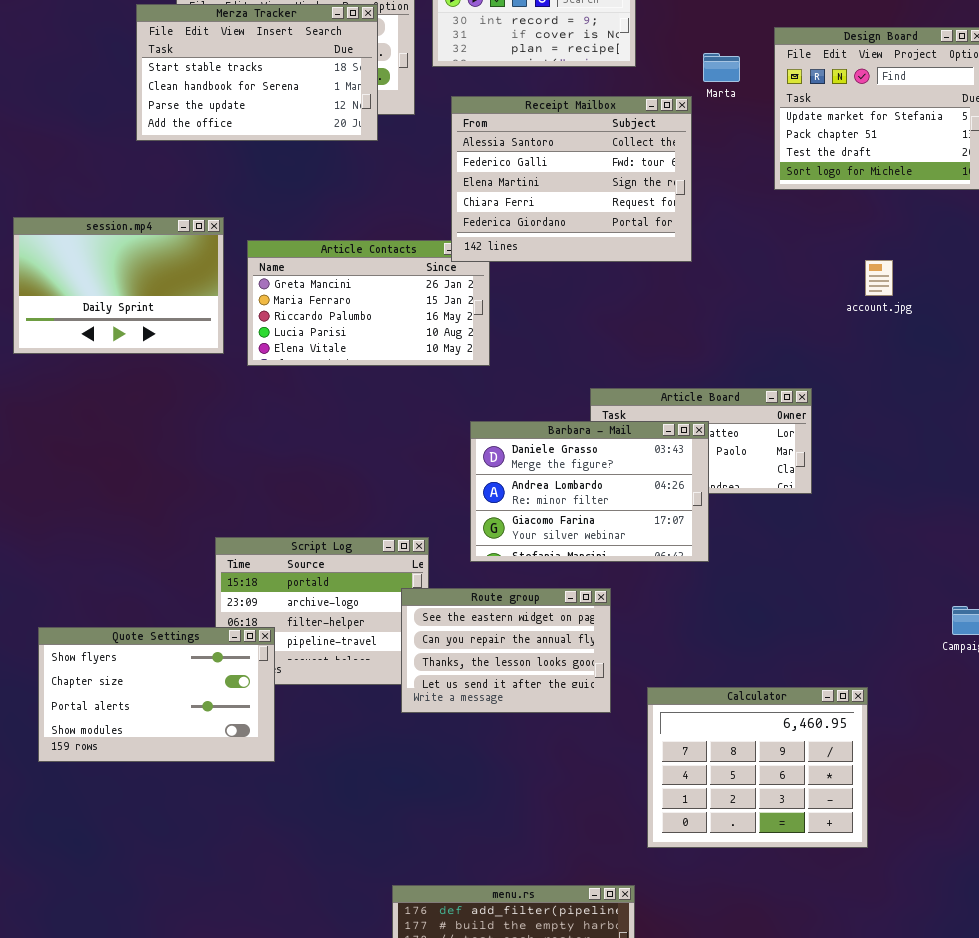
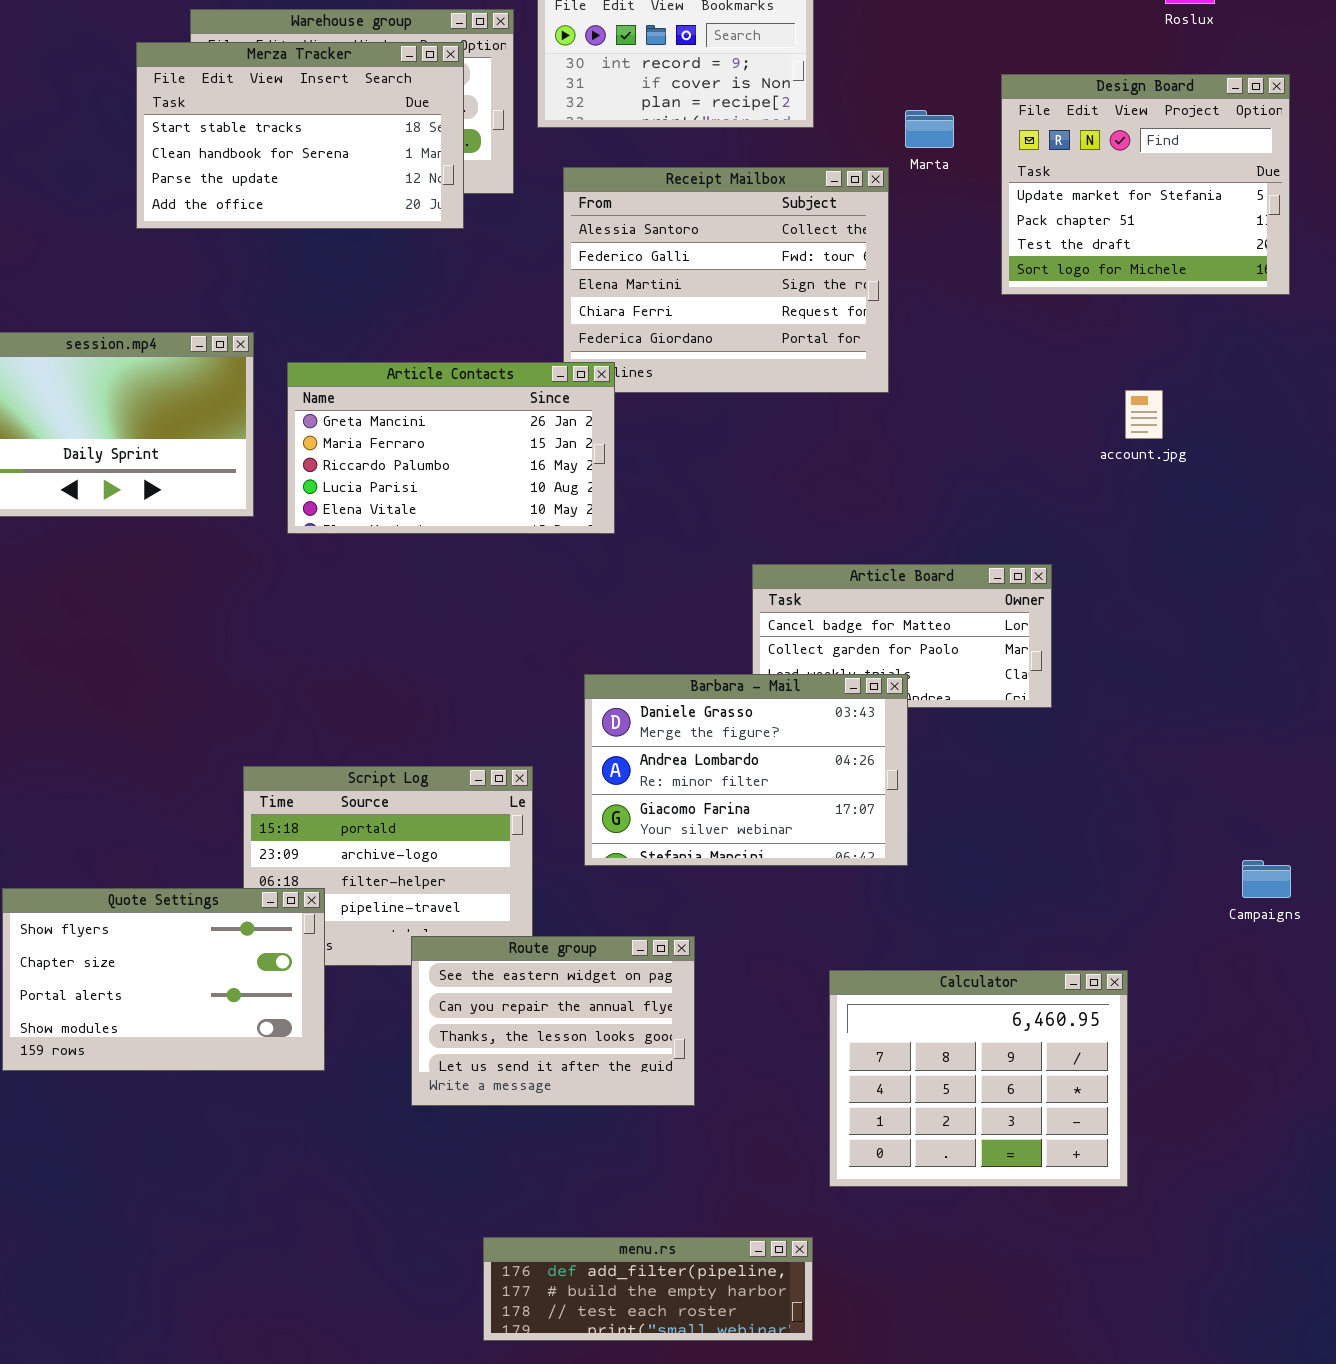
Article Contacts: [247,240,490,366] -> [287,362,615,534], raised
Barbara - Mail: [470,421,709,562] -> [584,674,908,866], moved
Route group: [401,588,611,713] -> [411,936,695,1106], moved

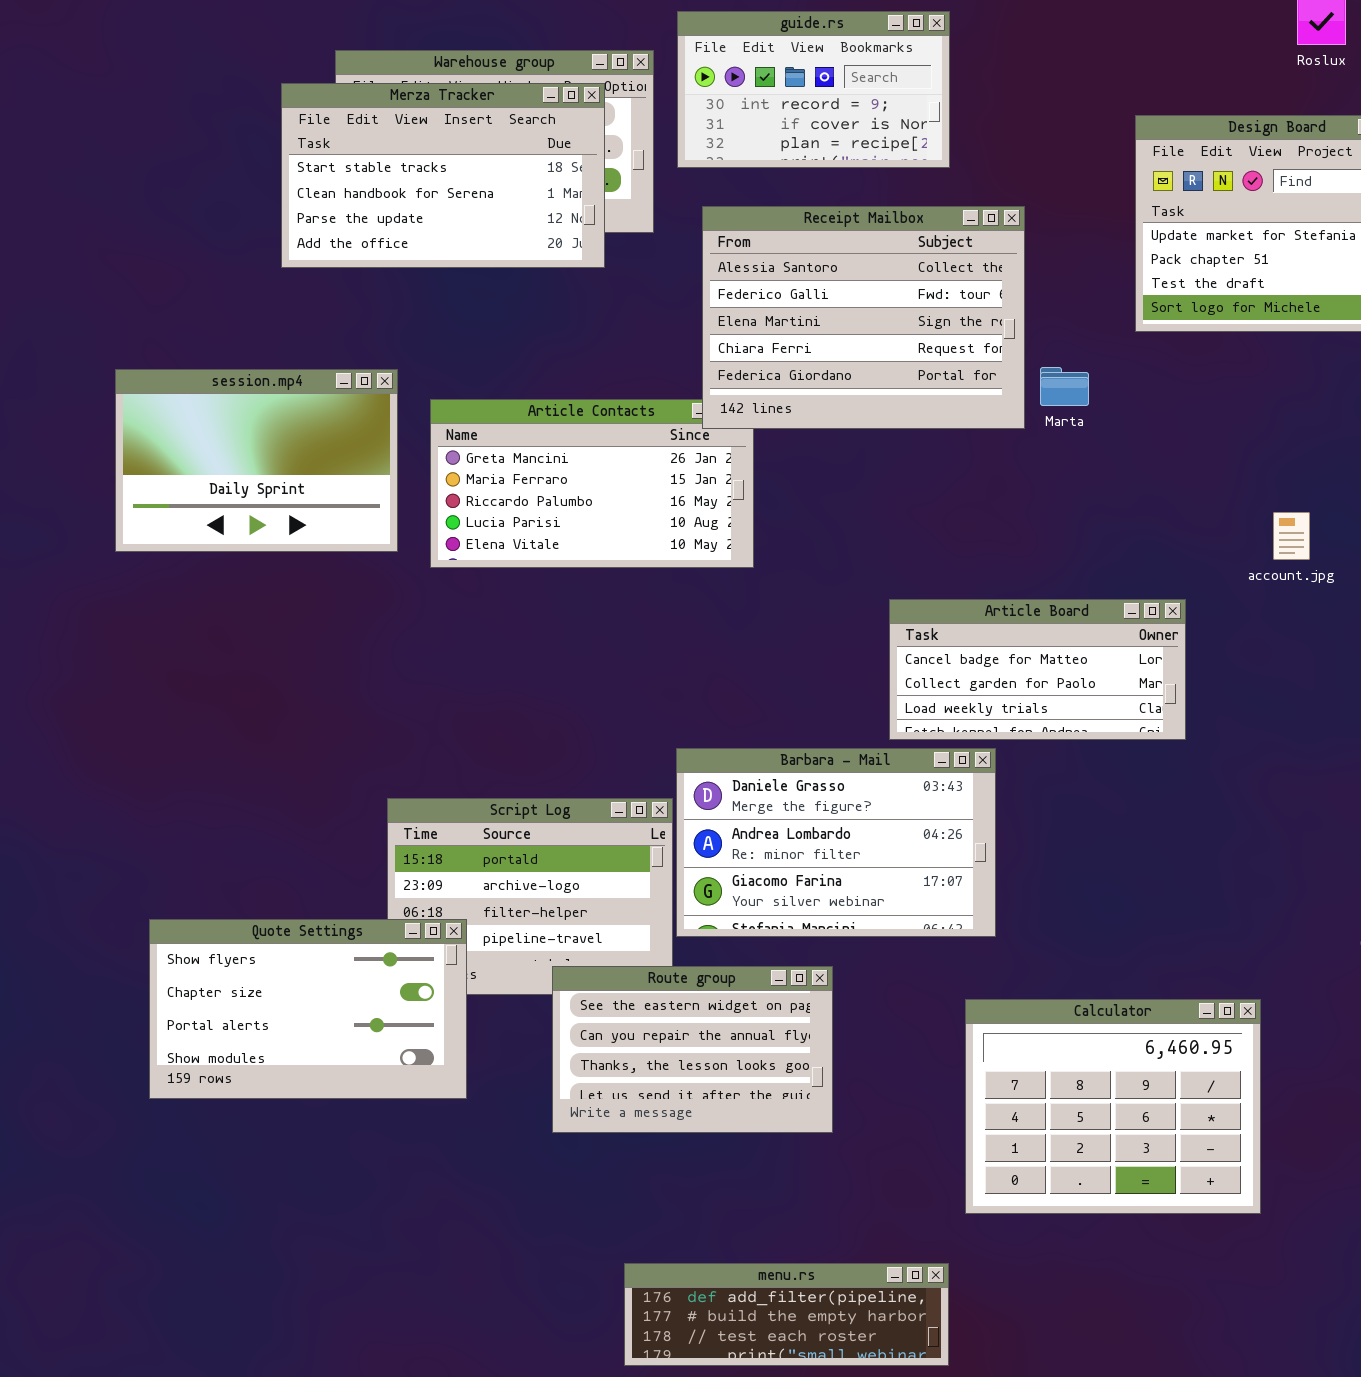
Marta: [905,110,954,148] -> [1040,367,1089,406], moved
Receipt Mailbox: [563,167,889,393] -> [702,206,1025,429], raised
account.jpg: [1125,390,1163,439] -> [1273,512,1310,560], moved
Barbara - Mail: [584,674,908,866] -> [676,748,996,937], moved

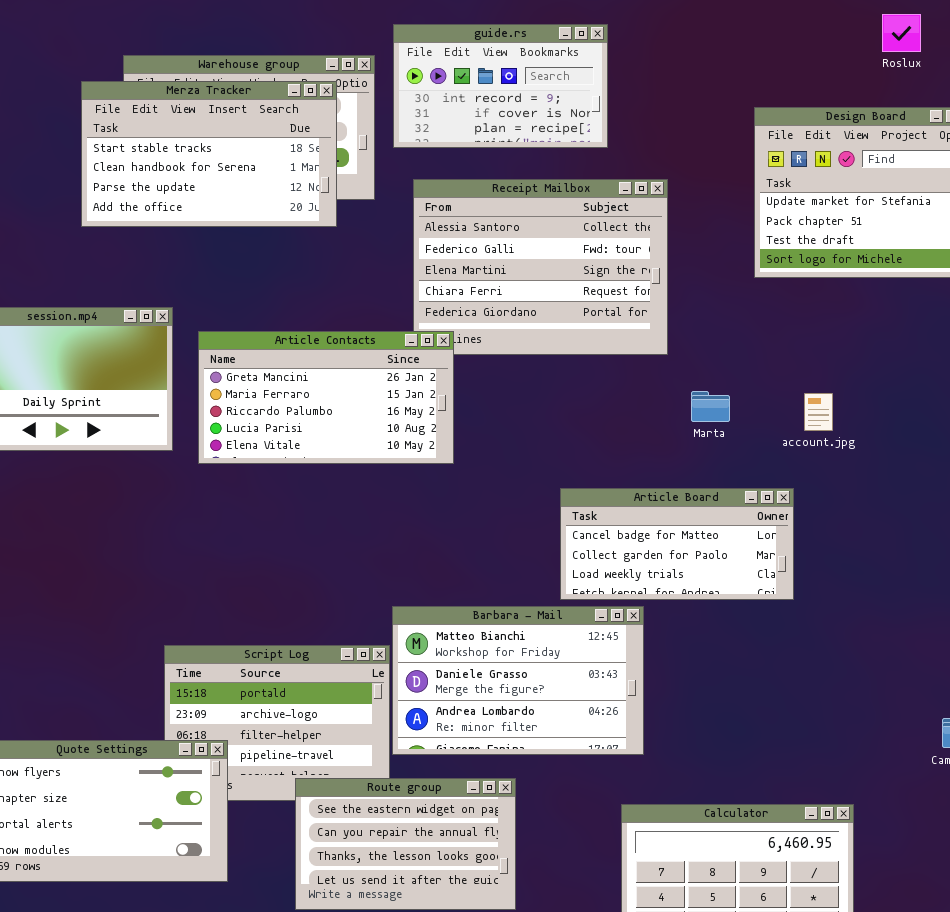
Marta: [1040,367,1089,406] -> [691,391,730,422], moved
Article Contacts: [430,399,754,568] -> [198,331,454,464], raised
account.jpg: [1273,512,1310,560] -> [804,393,833,431], moved
Barbara - Mail: [676,748,996,937] -> [392,606,644,755], scrolled up 1 row

